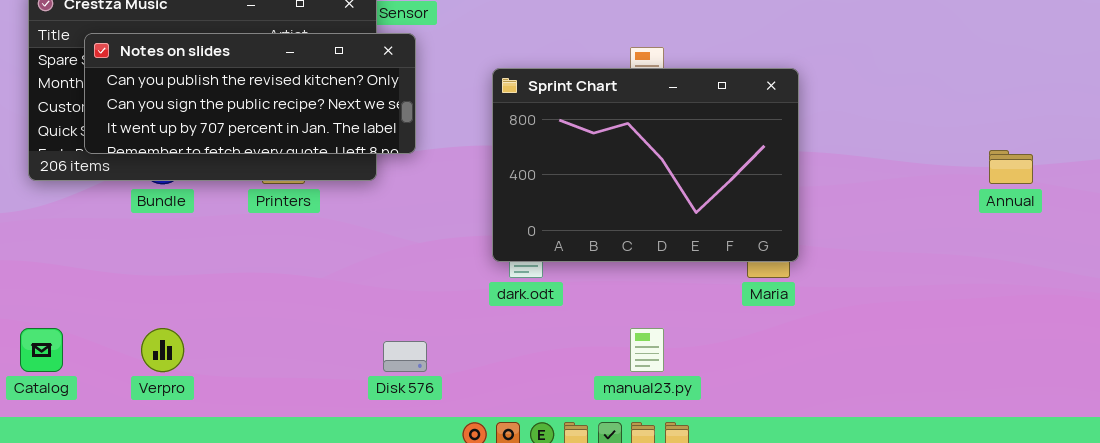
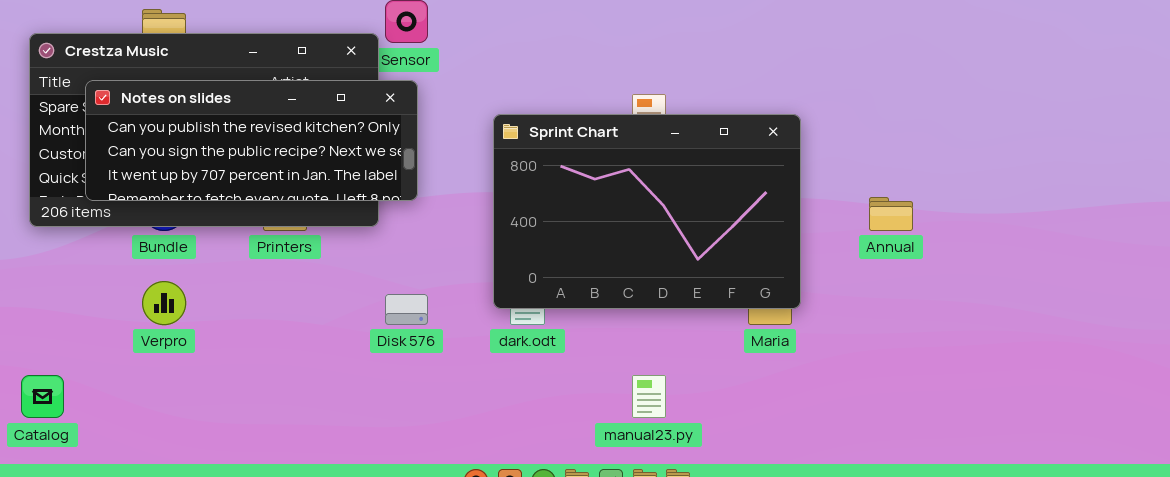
Annual: [989,150,1033,184] -> [869,197,913,231], moved
Verpro: [141,328,184,372] -> [142,281,186,325], moved
Disk 576: [383,341,427,372] -> [385,294,428,325], moved

